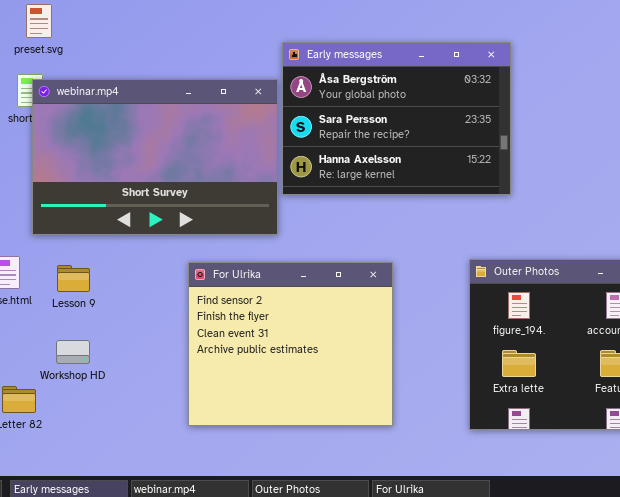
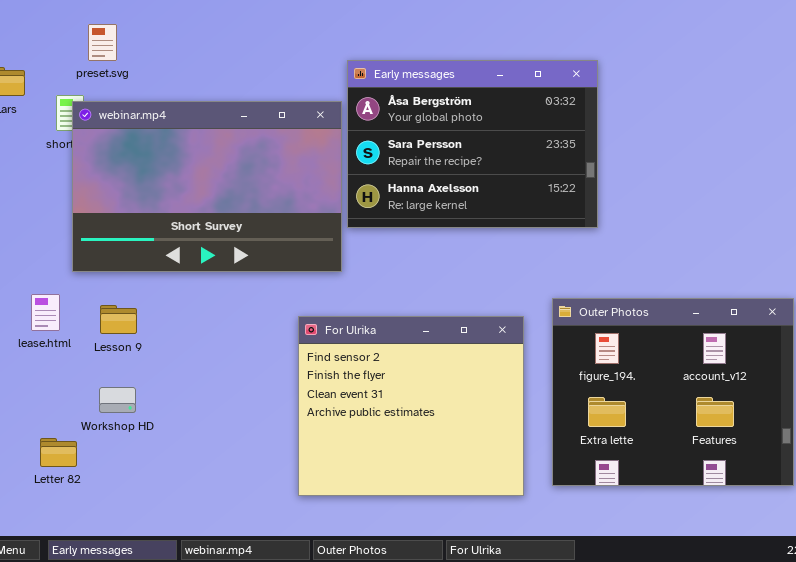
preset.svg: [26,4,52,38] -> [88,24,117,61], moved
For Ulrika: [188,262,393,426] -> [298,316,524,496], moved

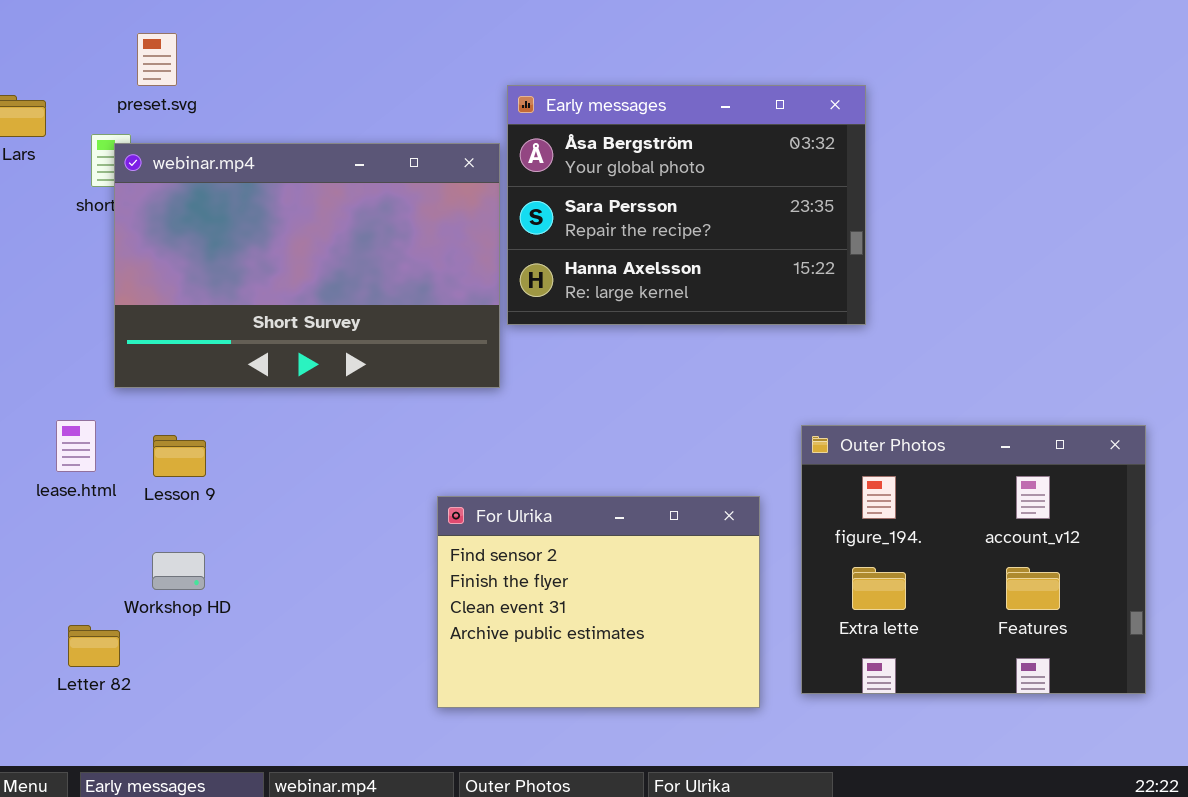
For Ulrika: [298,316,524,496] -> [437,496,760,708], resized

